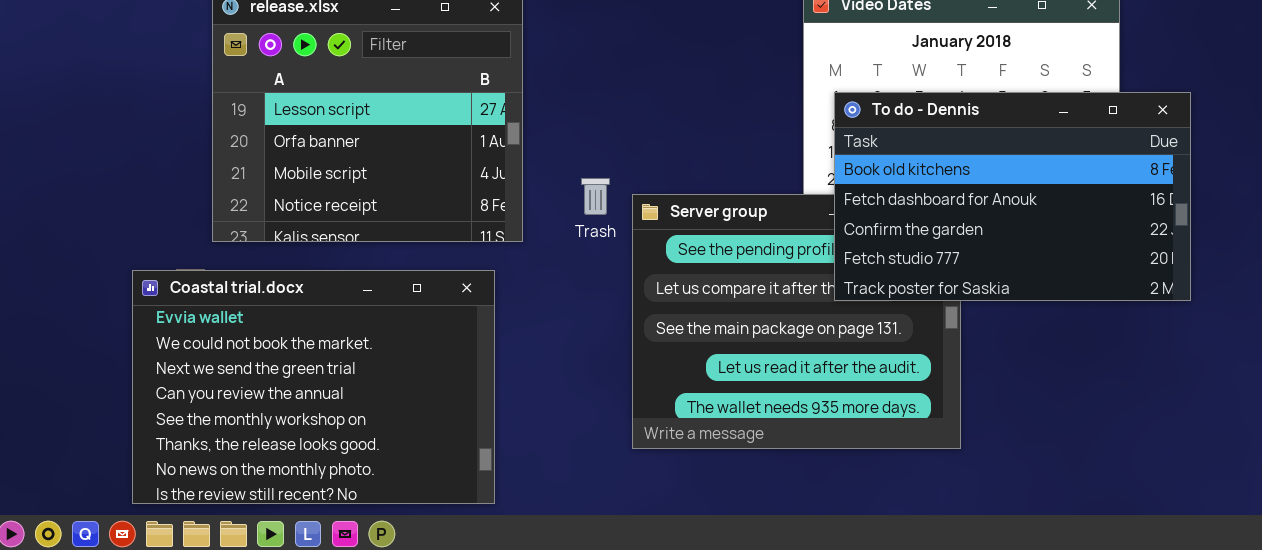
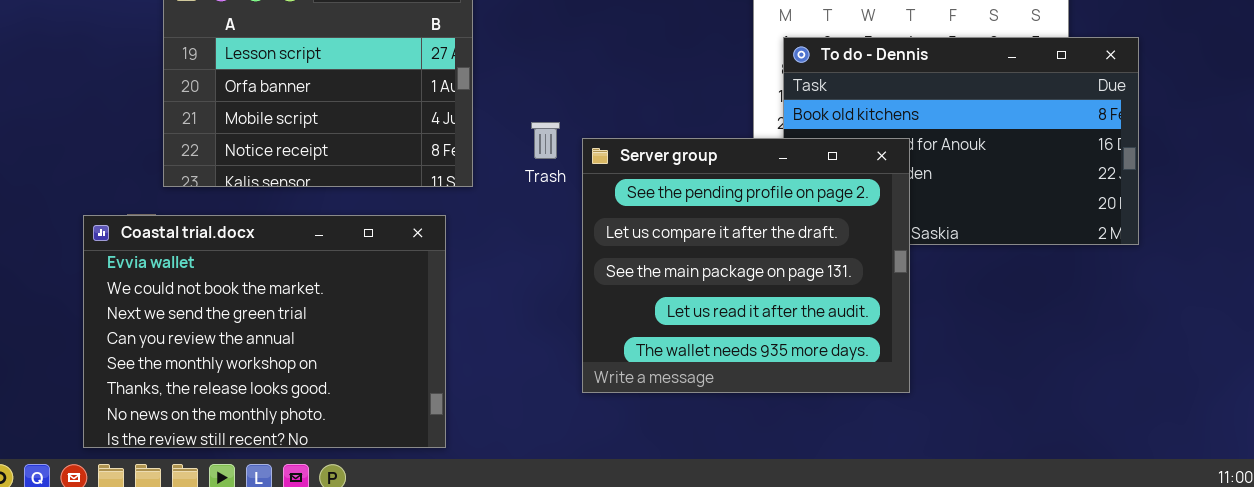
Server group: [632,194,961,449] -> [582,138,910,393], raised

